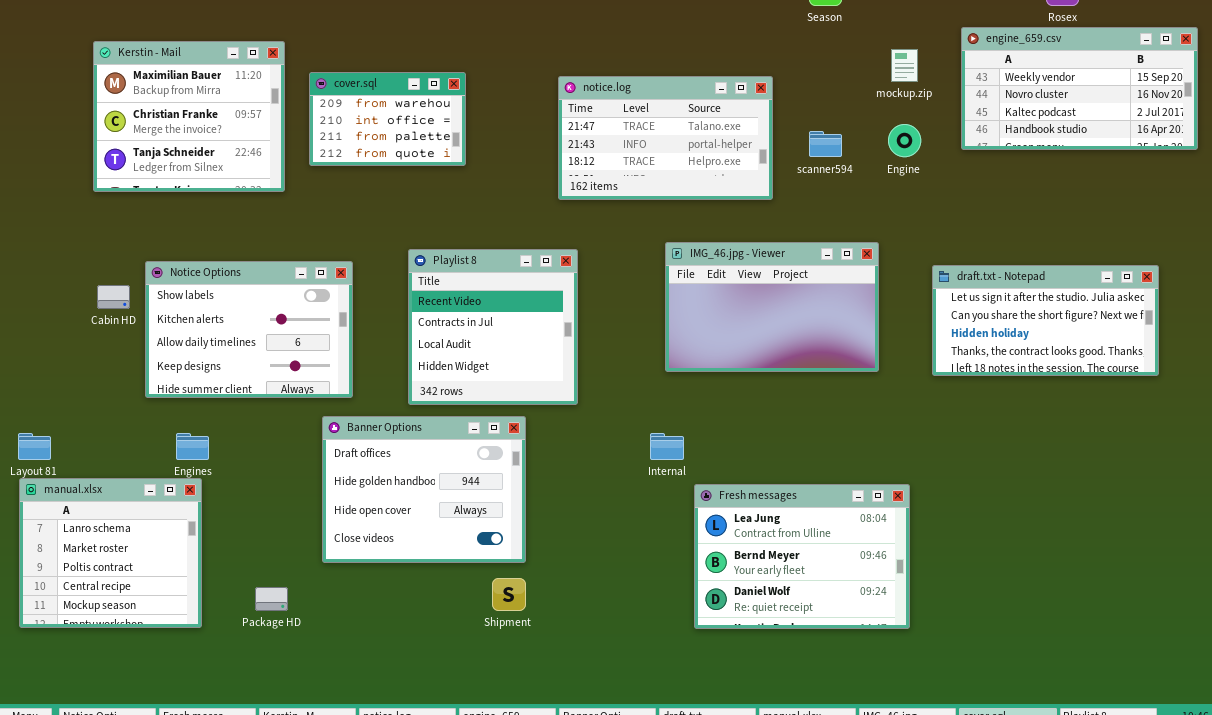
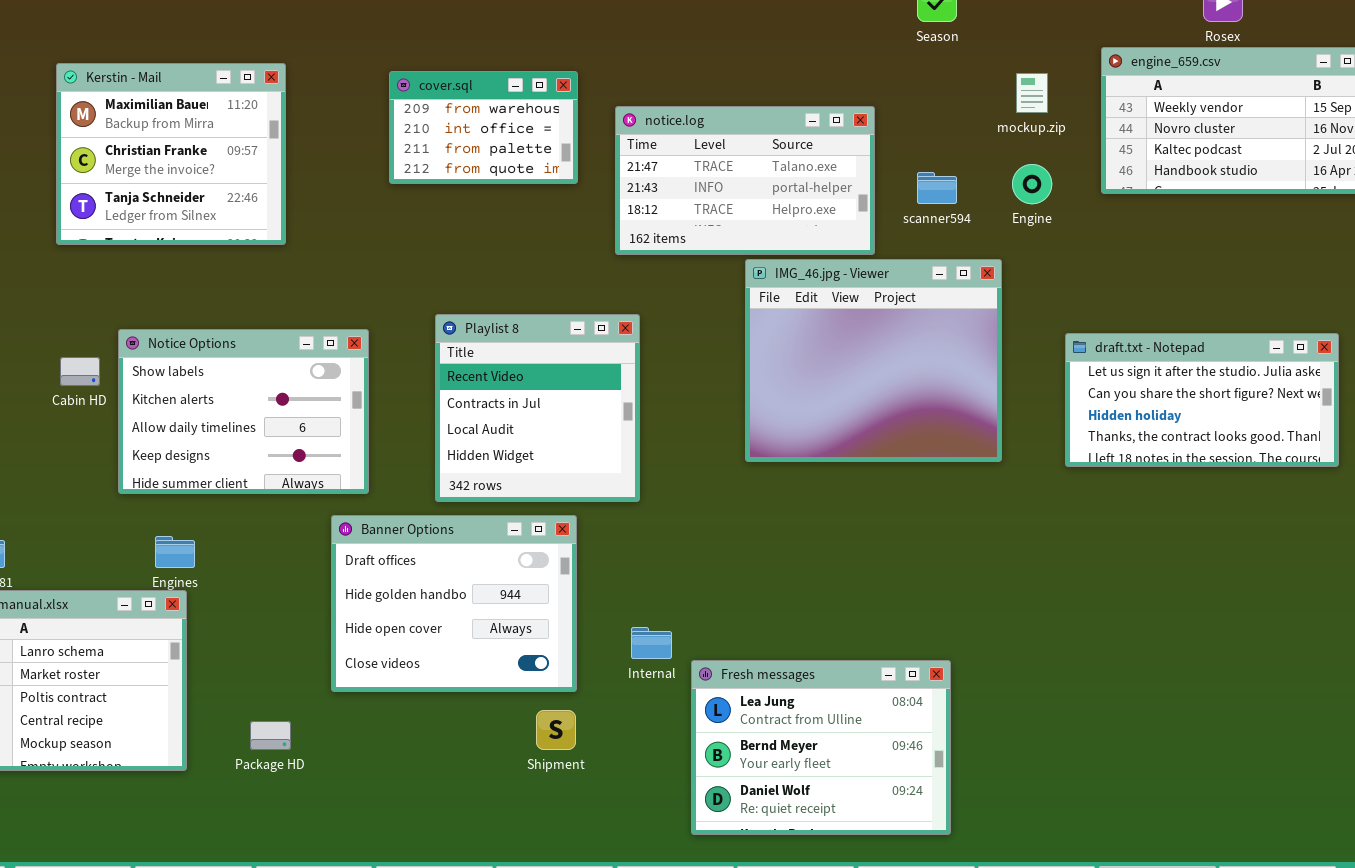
cover.sql: [309,72,466,166] -> [389,71,578,184], moved
IMG_46.jpg - Viewer: [665,242,879,372] -> [745,259,1002,462], resized
Internal: [650,433,684,460] -> [631,627,672,659], moved
Fresh messages: [694,484,910,629] -> [691,660,951,835], moved

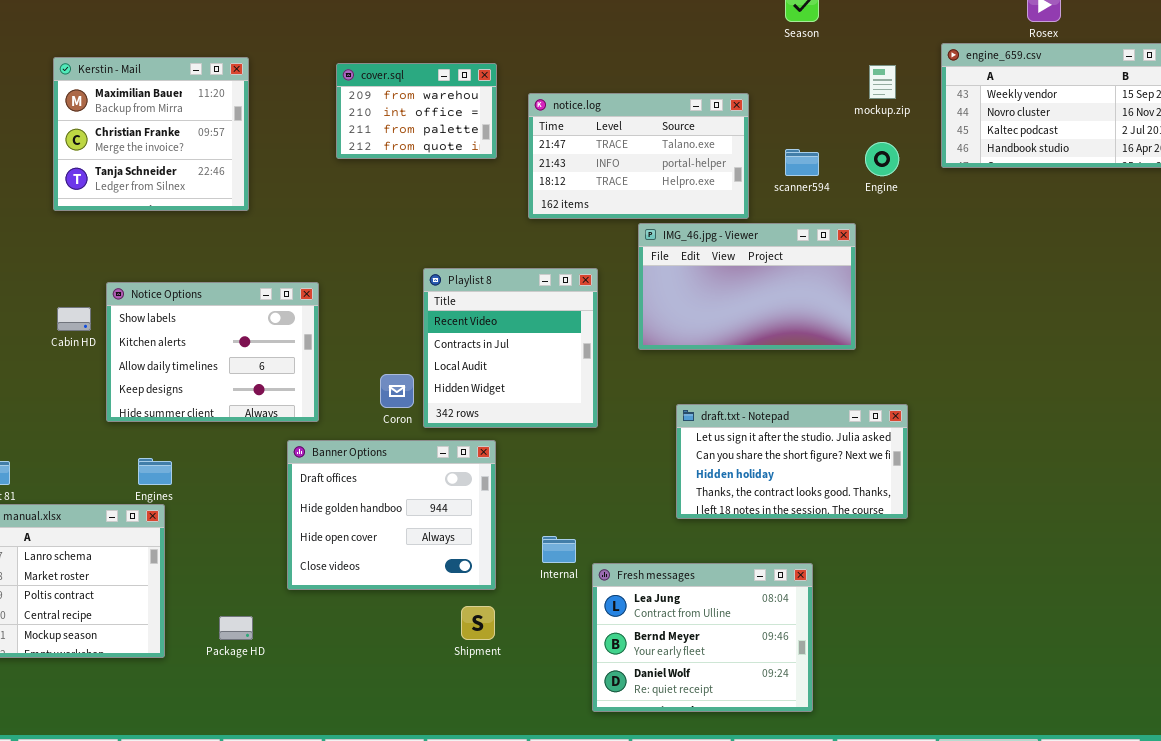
IMG_46.jpg - Viewer: [745,259,1002,462] -> [638,223,856,350], resized
Playlist 8: [435,314,640,502] -> [423,268,598,428], moved
draft.txt - Notepad: [1065,333,1339,467] -> [676,404,908,519], moved

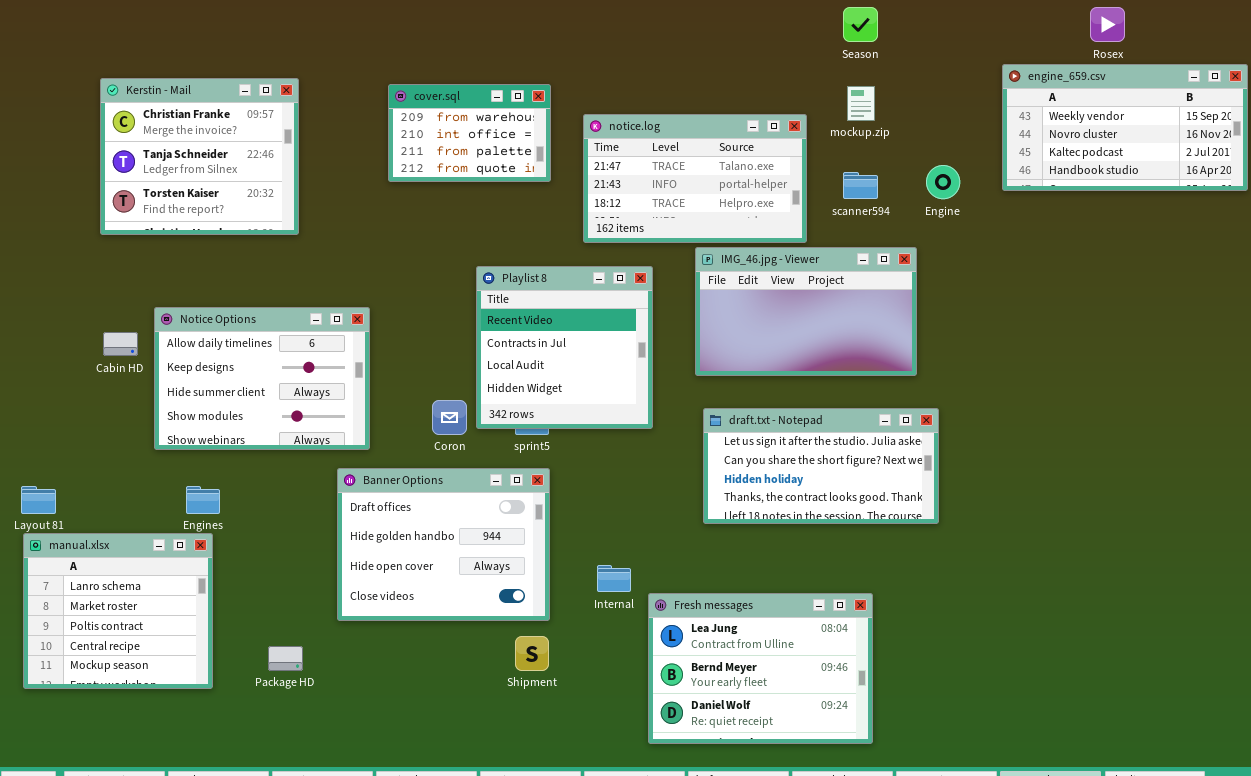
Kerstin - Mail: [53,57,249,211] -> [100,78,299,235], scrolled down 1 row
mockup.zip: [869,65,896,99] -> [847,86,875,121], moved
Playlist 8: [423,268,598,428] -> [476,266,653,429], moved
Notice Options: [106,282,319,422] -> [154,307,370,450], scrolled down 2 rows
draft.txt - Notepad: [676,404,908,519] -> [703,408,939,524], moved

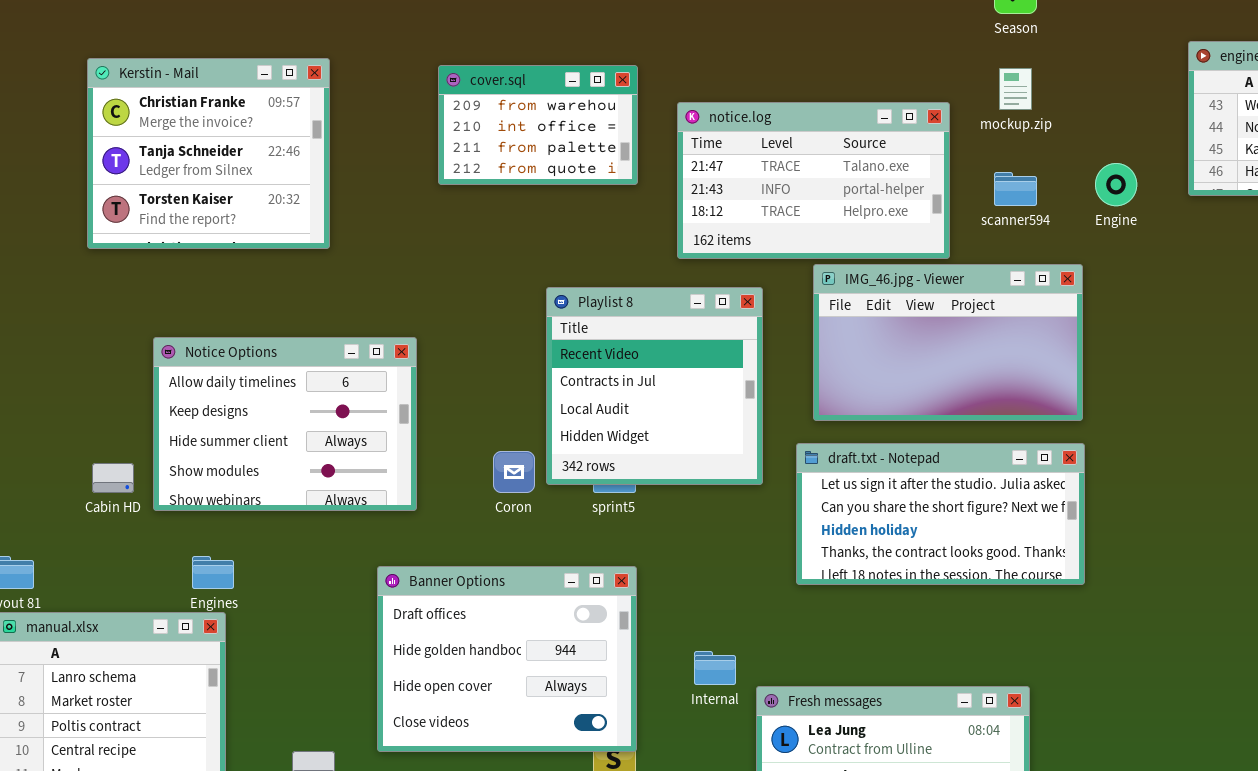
Cabin HD: [103,332,138,356] -> [92,463,134,493], moved
draft.txt - Notepad: [703,408,939,524] -> [796,443,1085,585], moved
Banner Options: [337,468,550,621] -> [377,566,637,752], moved

